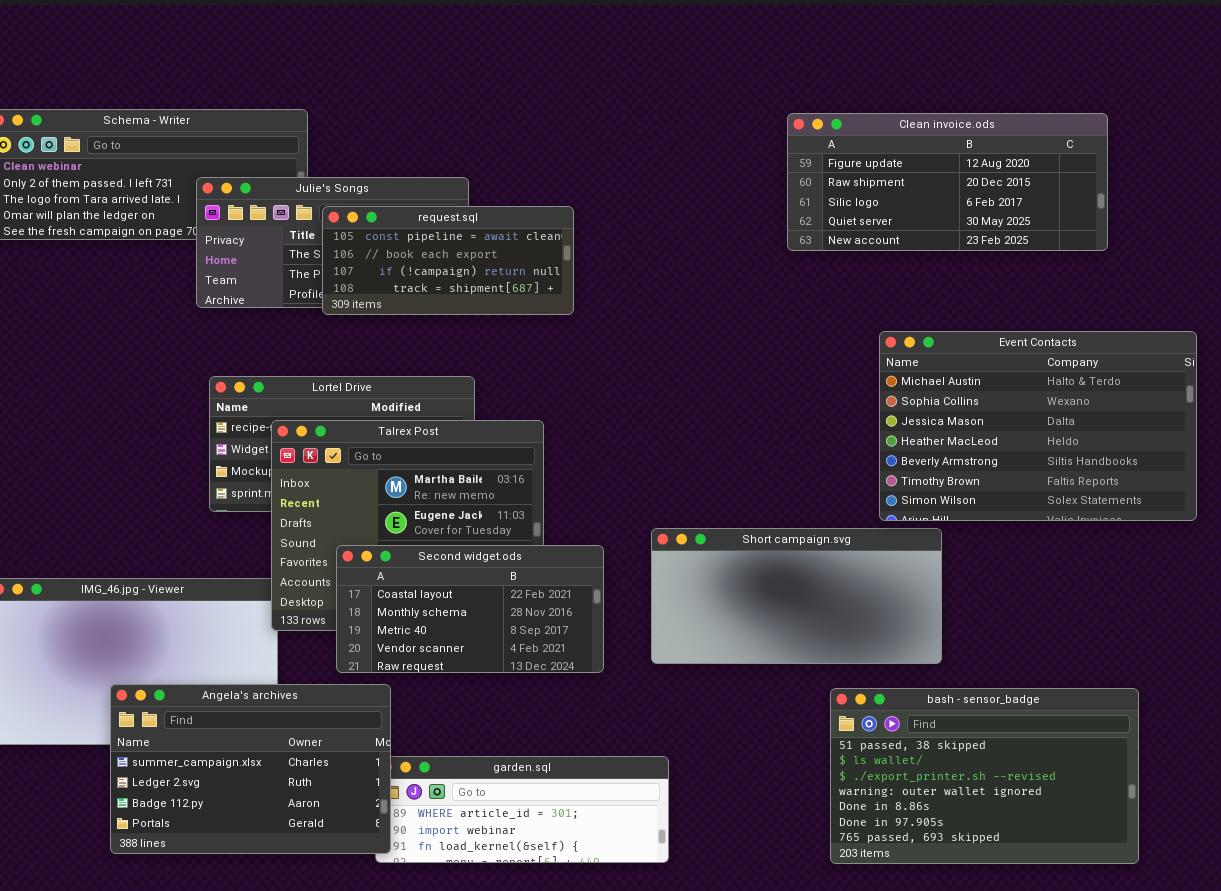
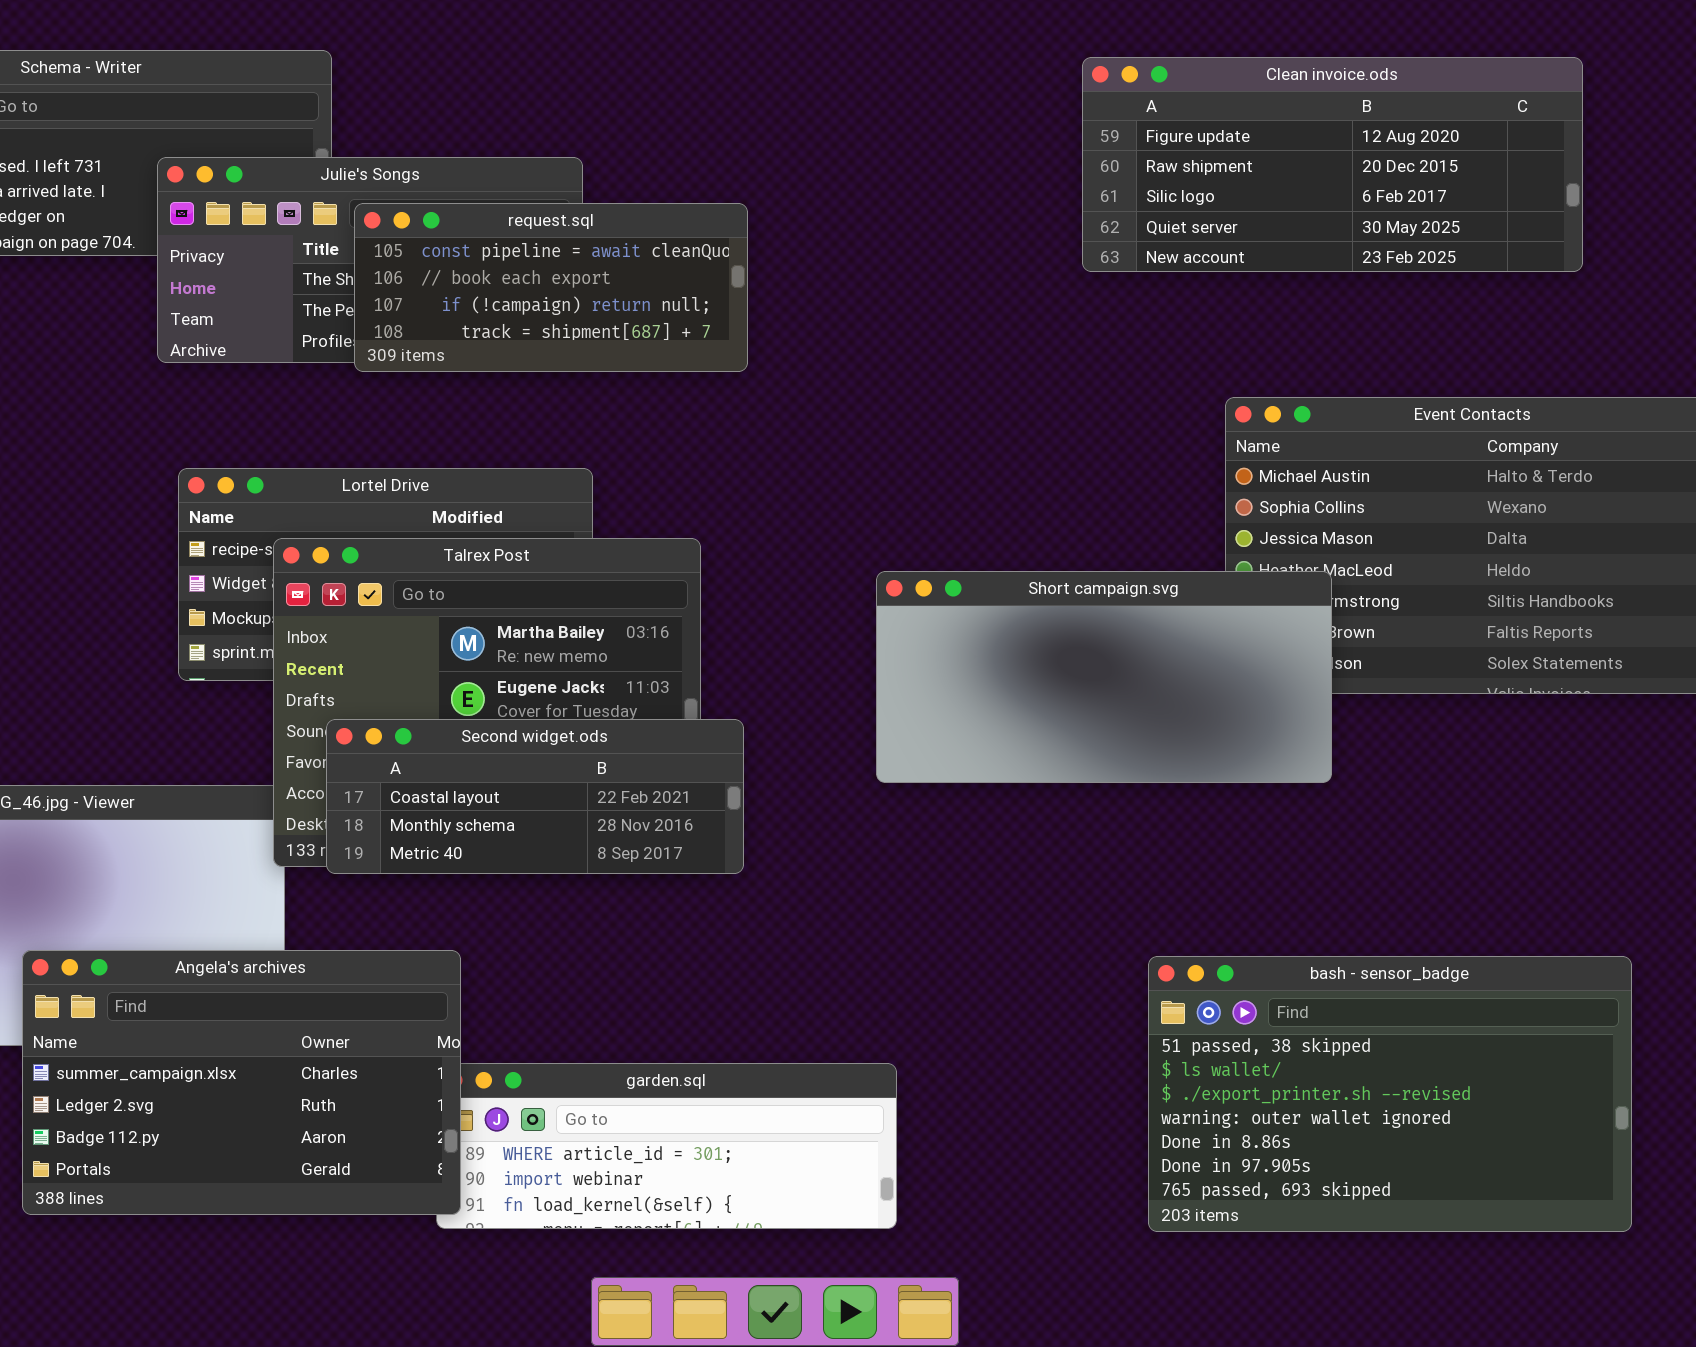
Short campaign.svg: [651,528,942,664] -> [876,571,1332,783], moved
Second widget.ods: [336,545,604,673] -> [326,719,744,874], moved, resized

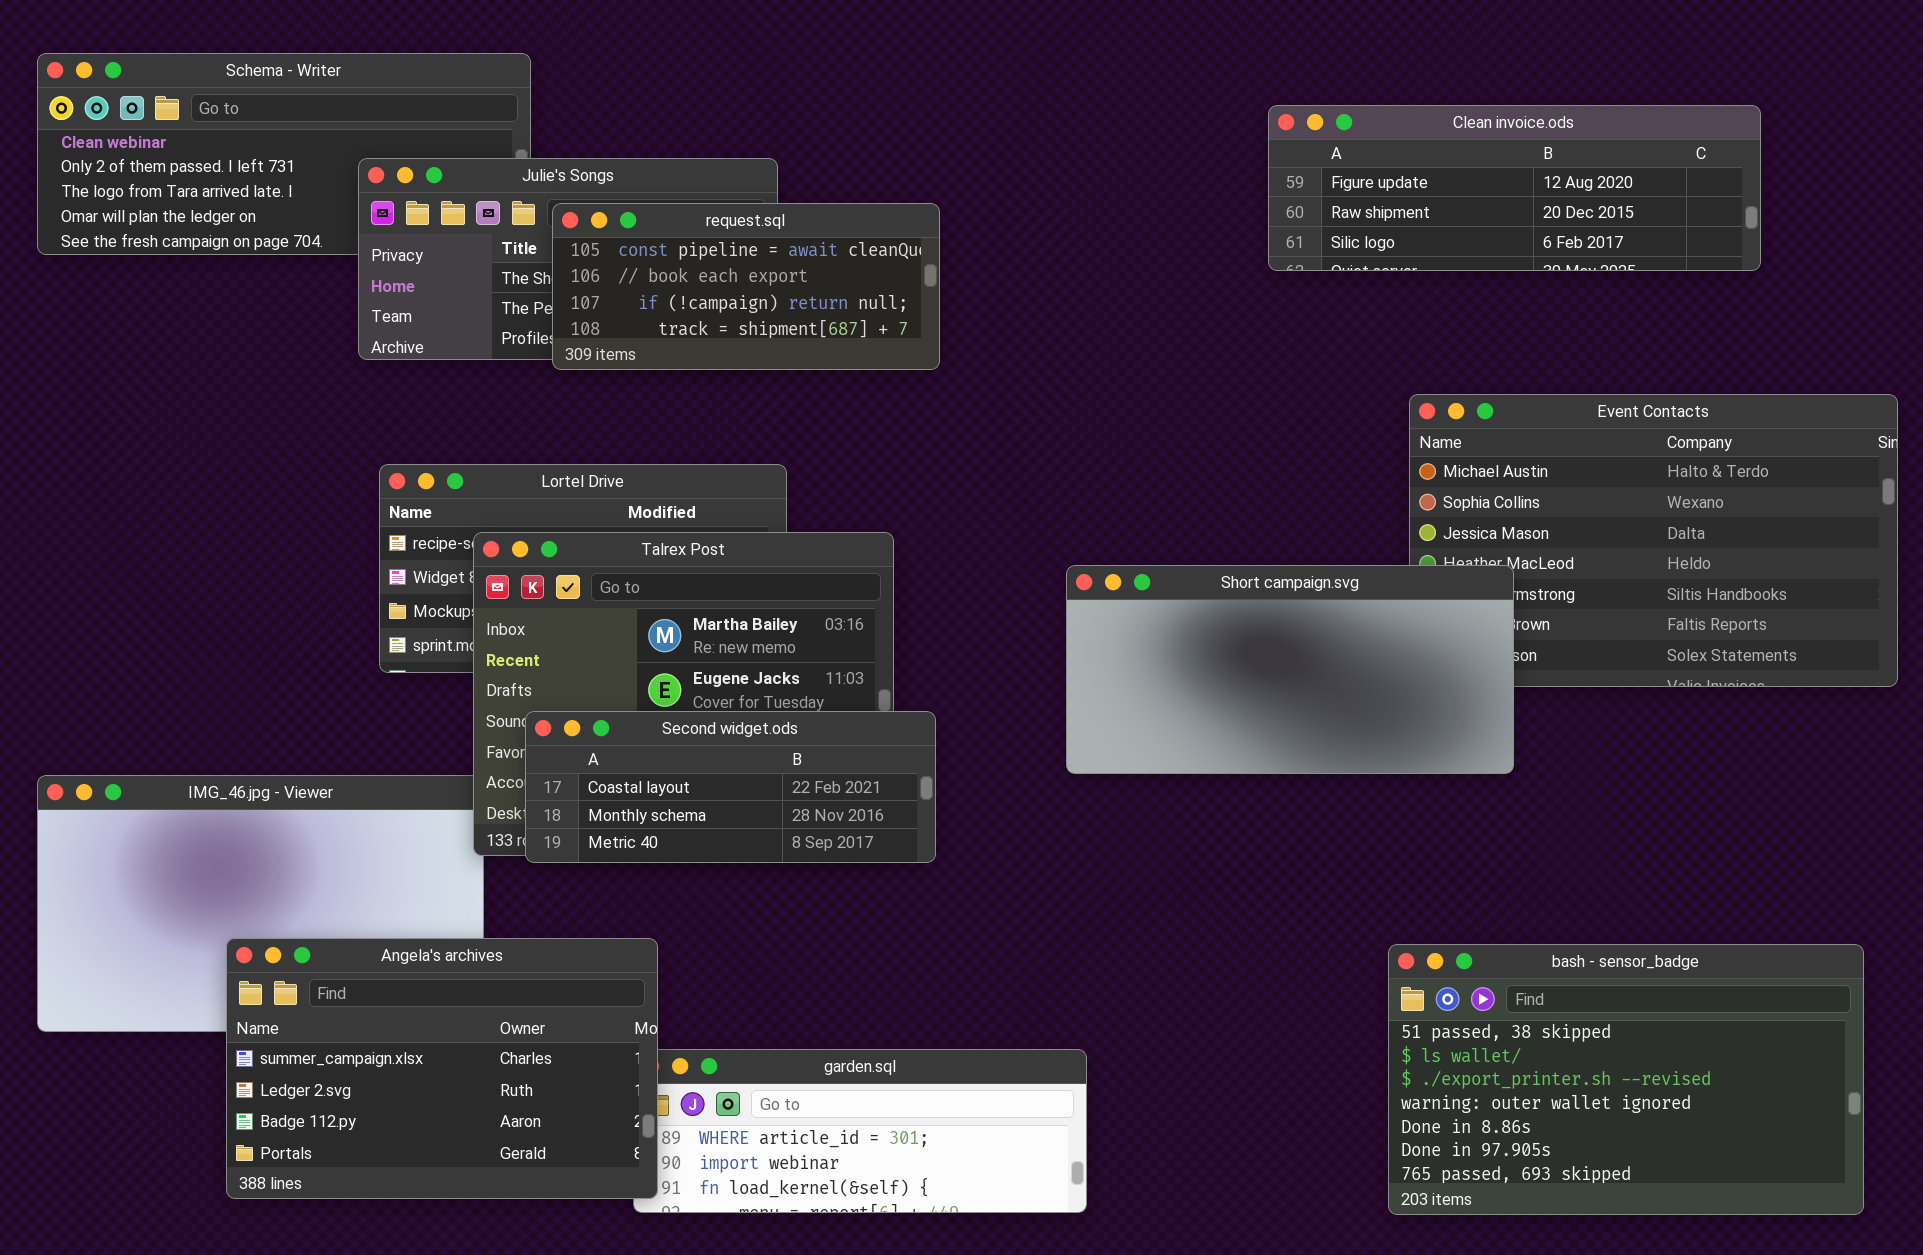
Clean invoice.ods: [1082,57,1583,272] -> [1268,105,1761,271], resized
bash - sensor_badge: [1148,956,1632,1232] -> [1388,944,1864,1215], moved

